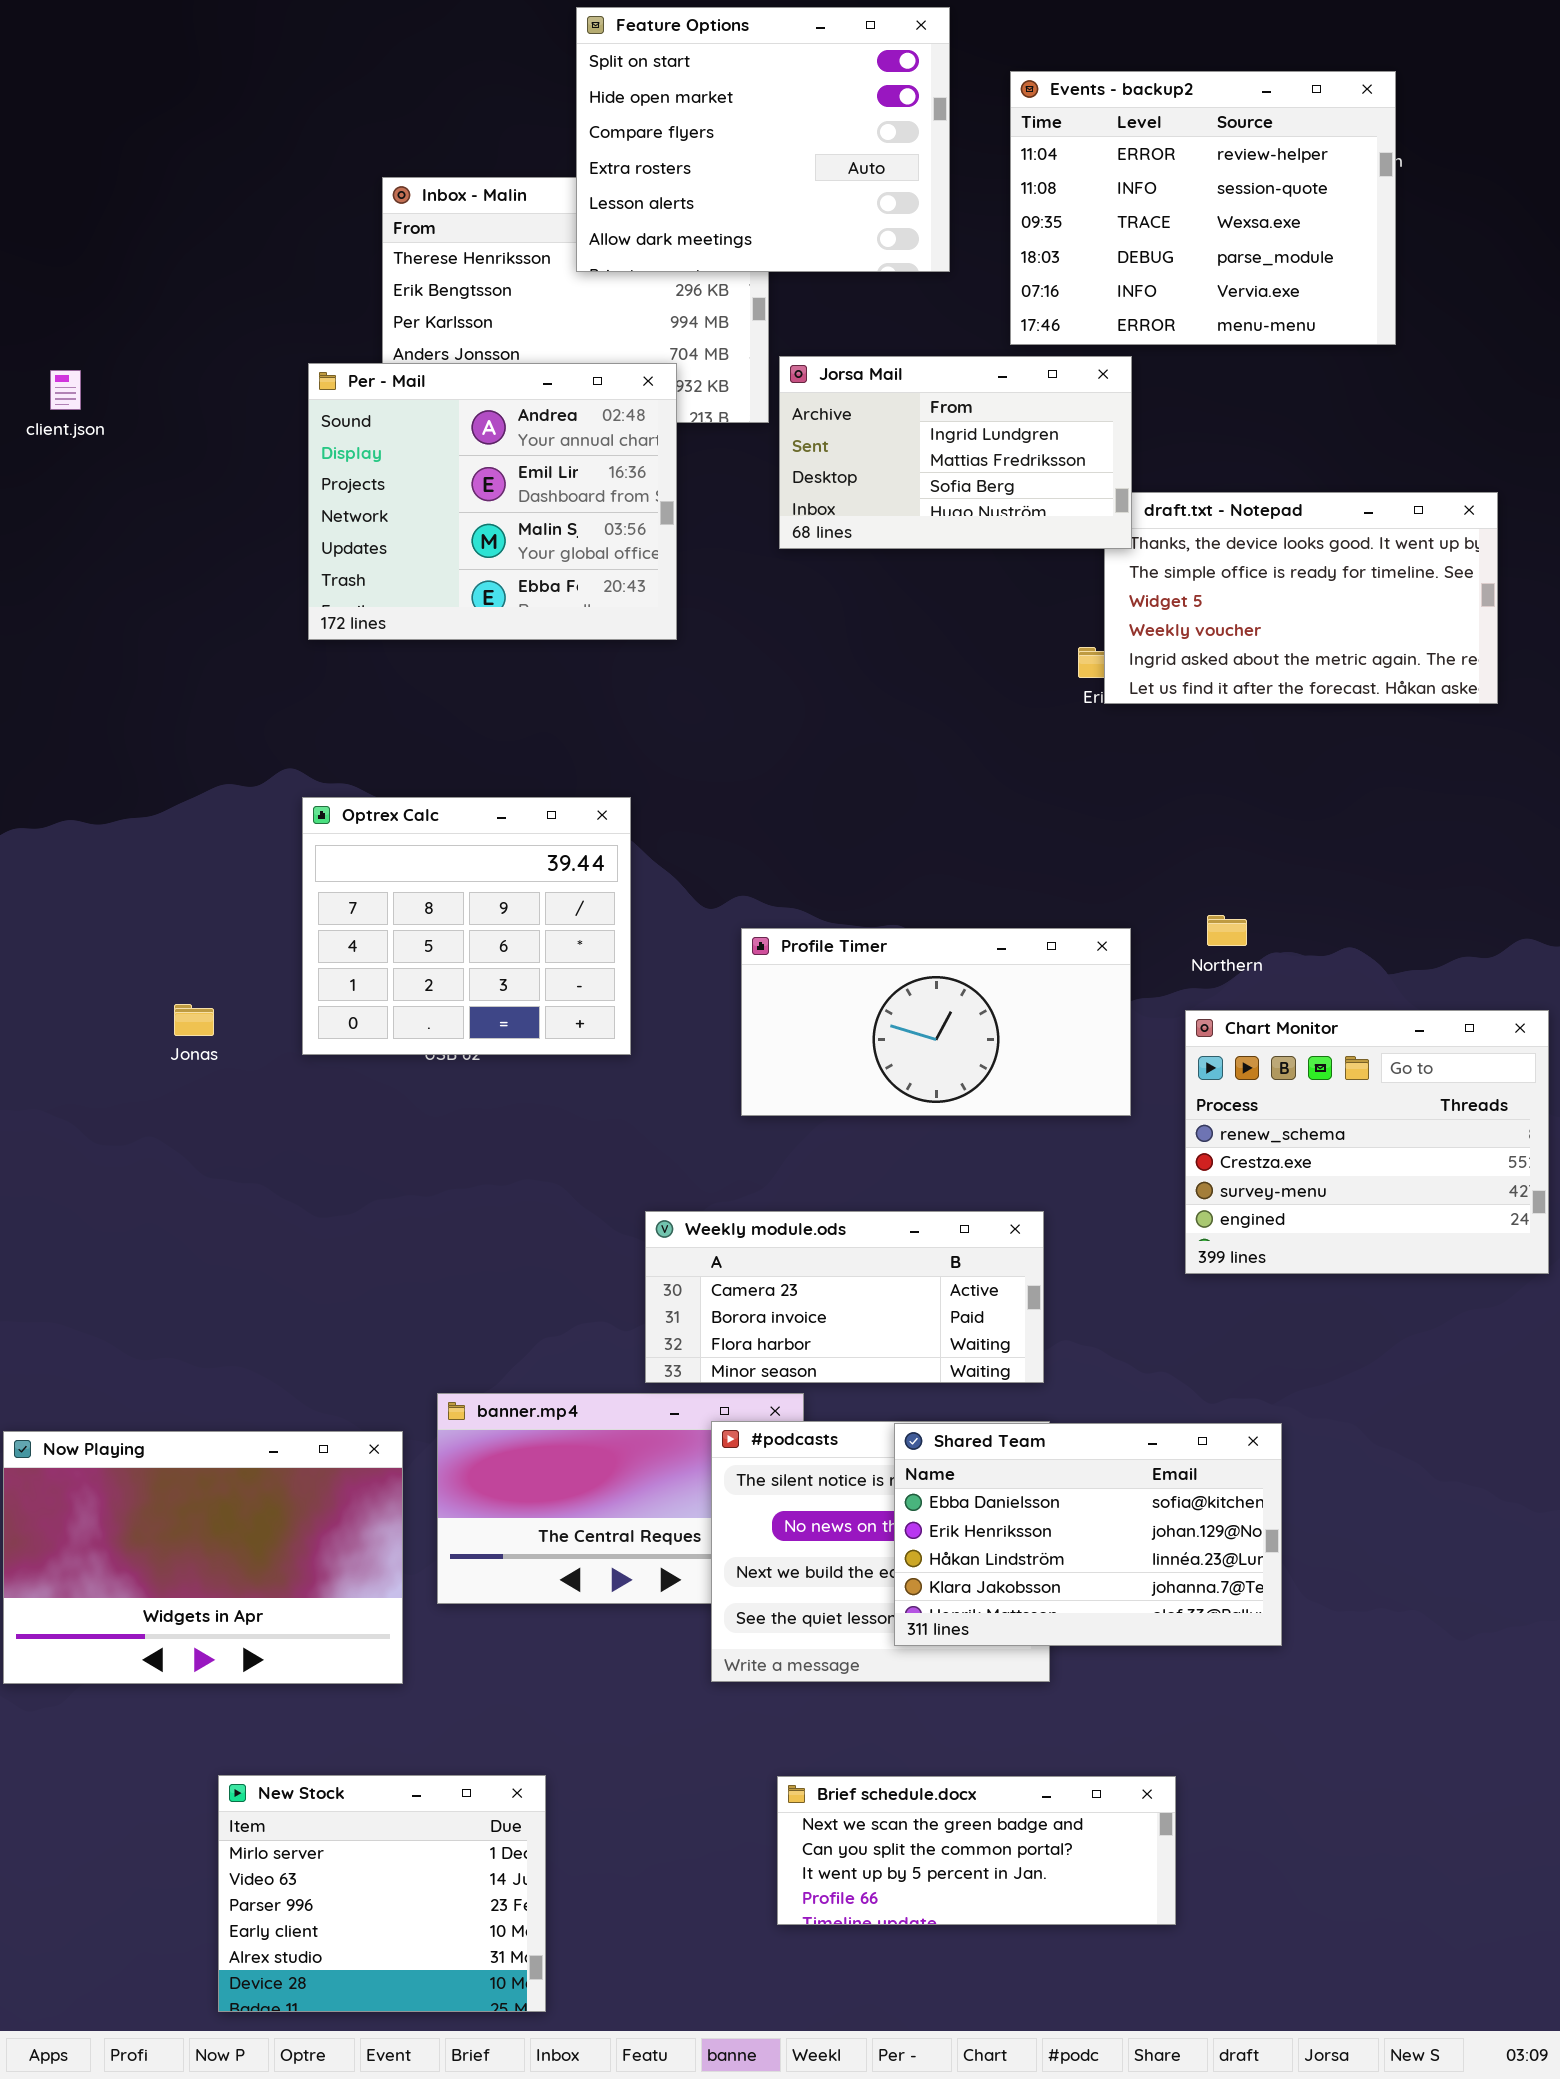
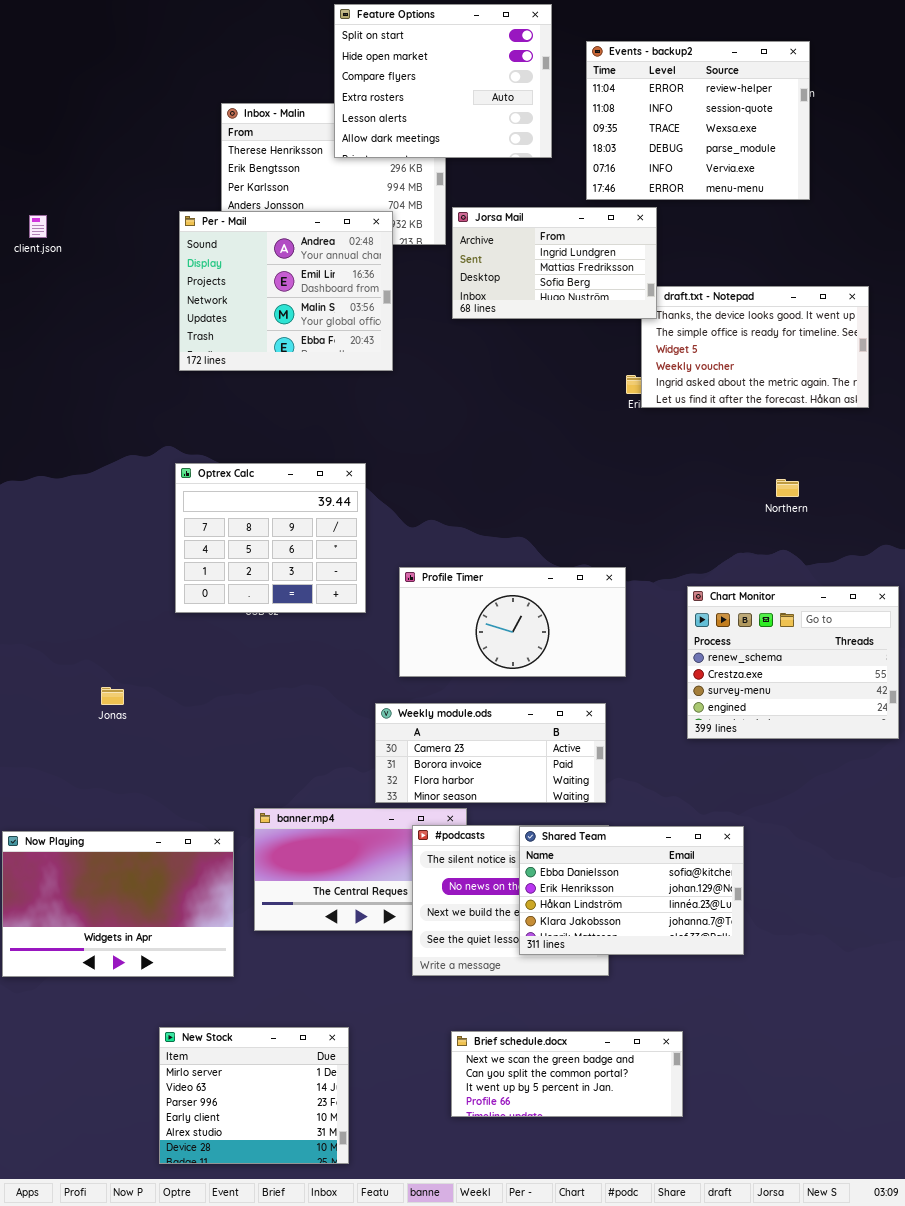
Northern: [1207,915,1247,946] -> [776,479,799,497], moved
Profile Timer: [741,928,1131,1116] -> [399,567,626,677], moved
Jonas: [174,1004,214,1036] -> [101,687,124,705], moved
New Stock: [218,1775,546,2012] -> [159,1027,349,1164], moved

